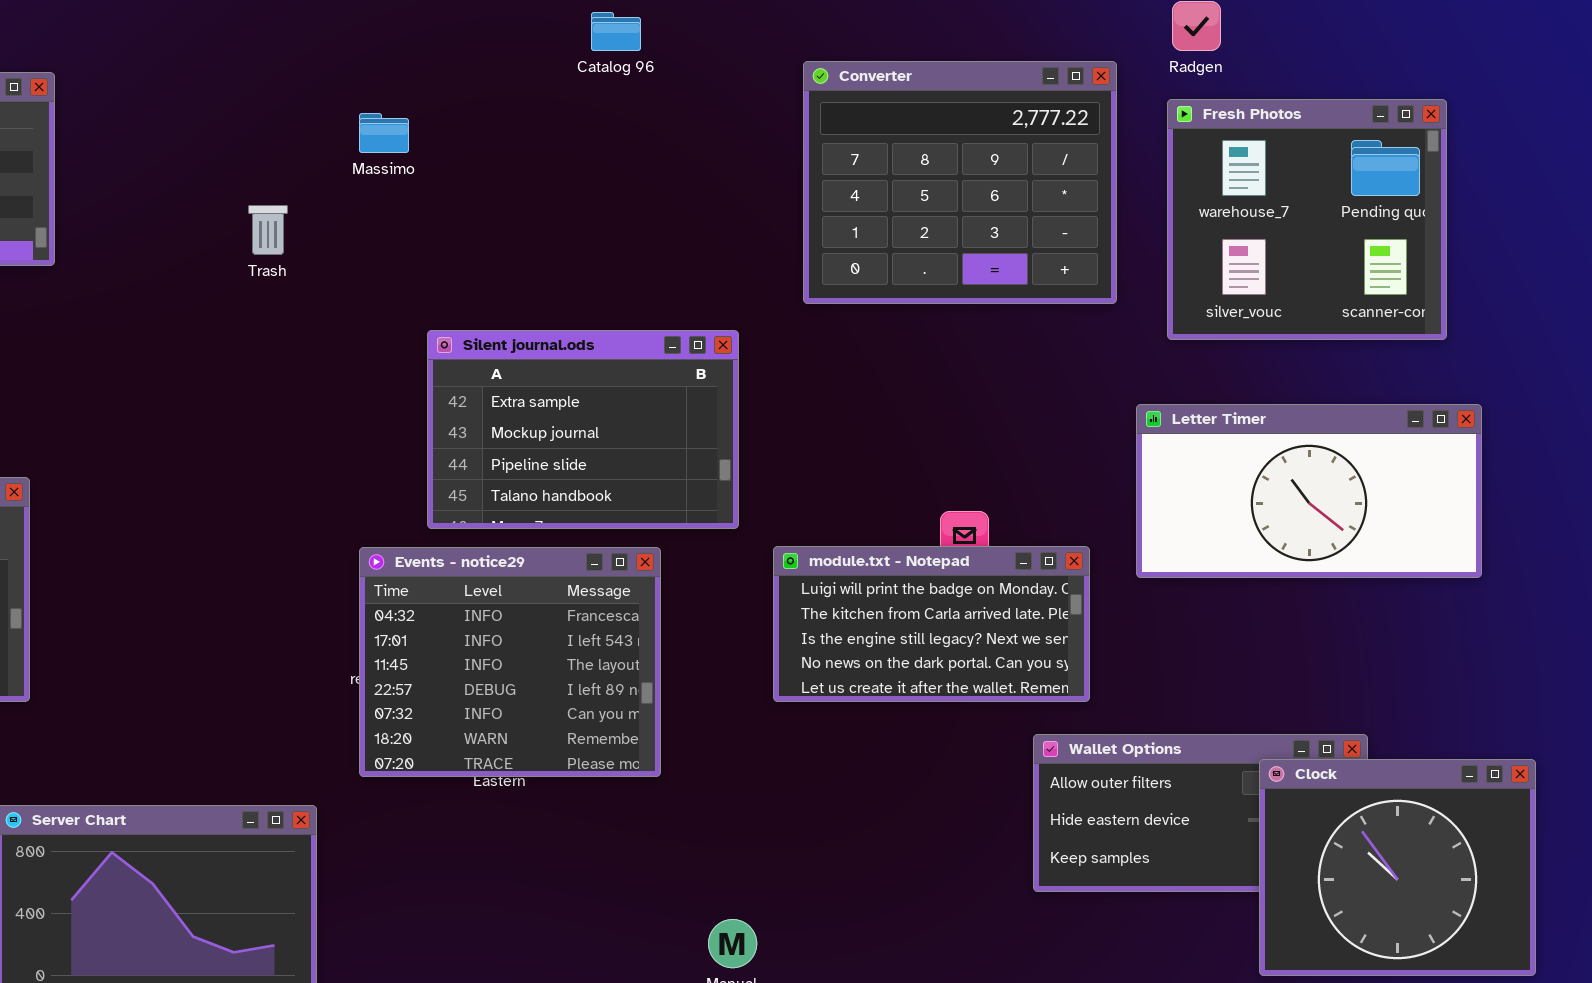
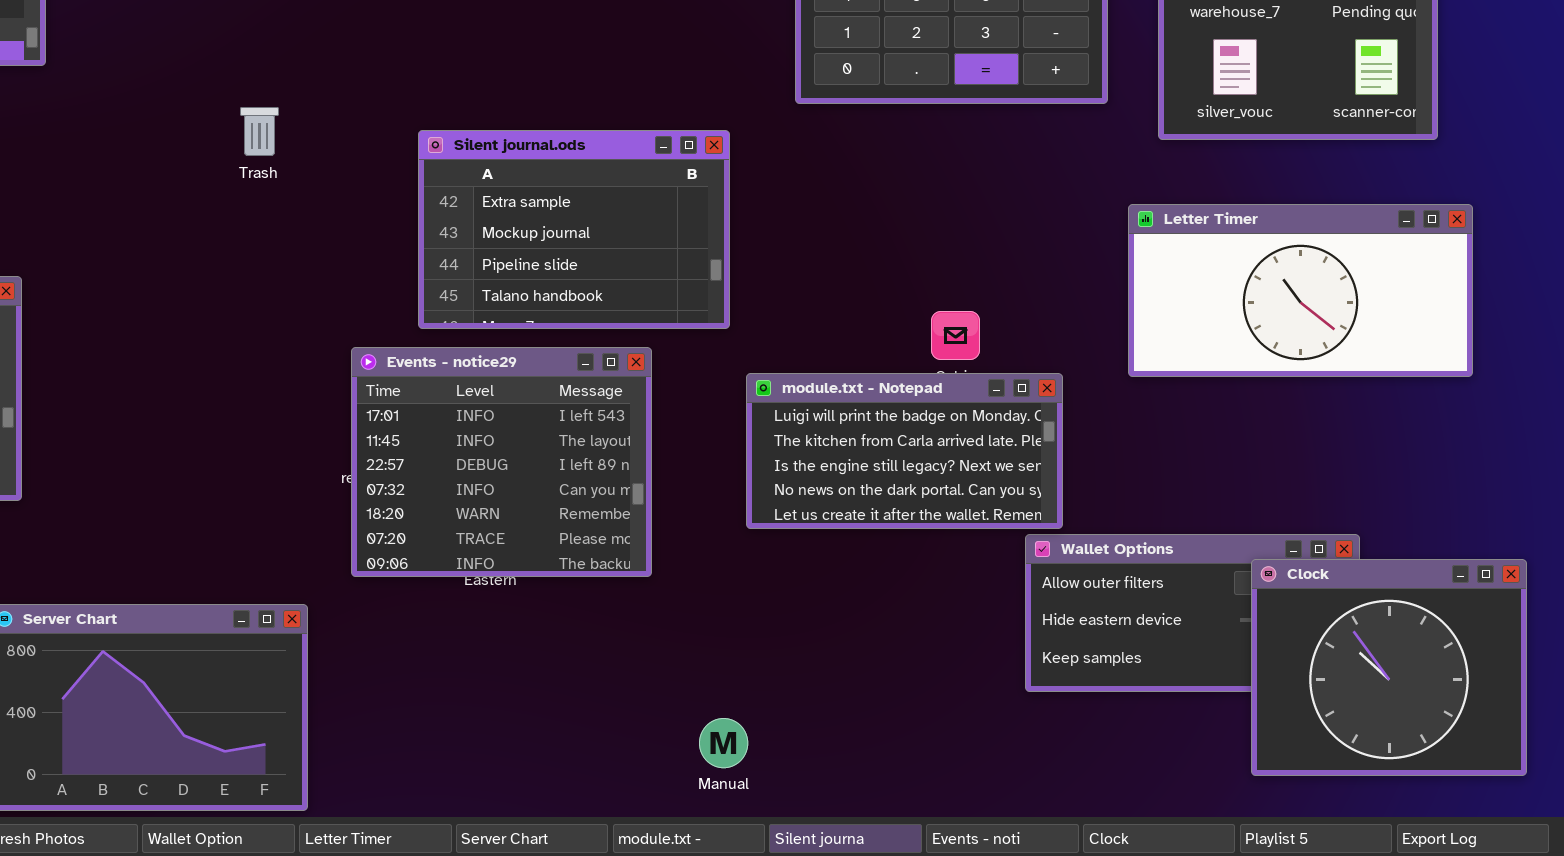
Trash: [248,205,288,255] -> [240,107,279,156], moved
module.txt - Notepad: [773,546,1090,702] -> [746,373,1063,529], moved
Events - notice29: [359,547,661,777] -> [351,347,652,577], scrolled down 1 row

